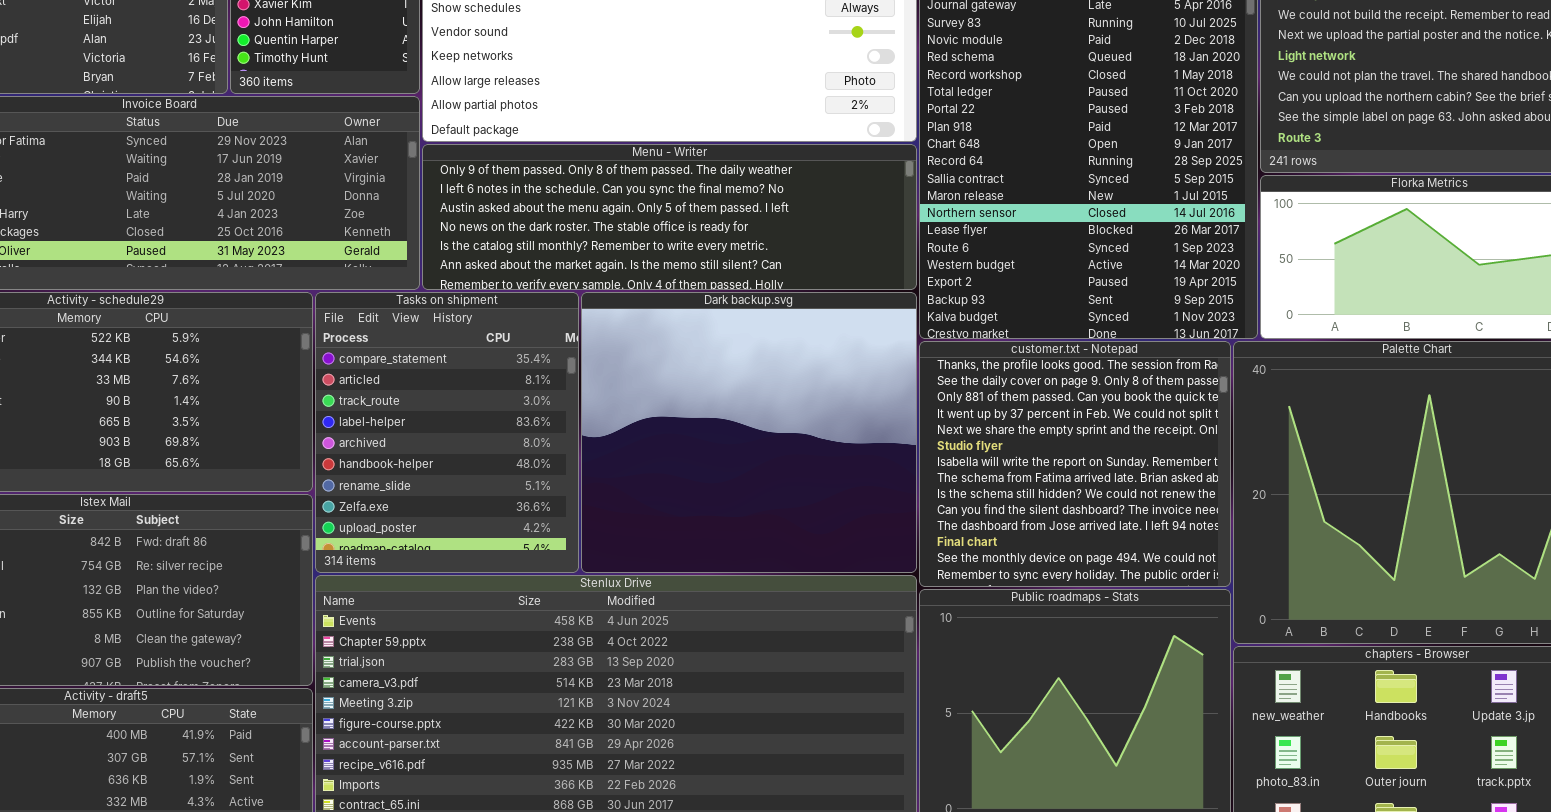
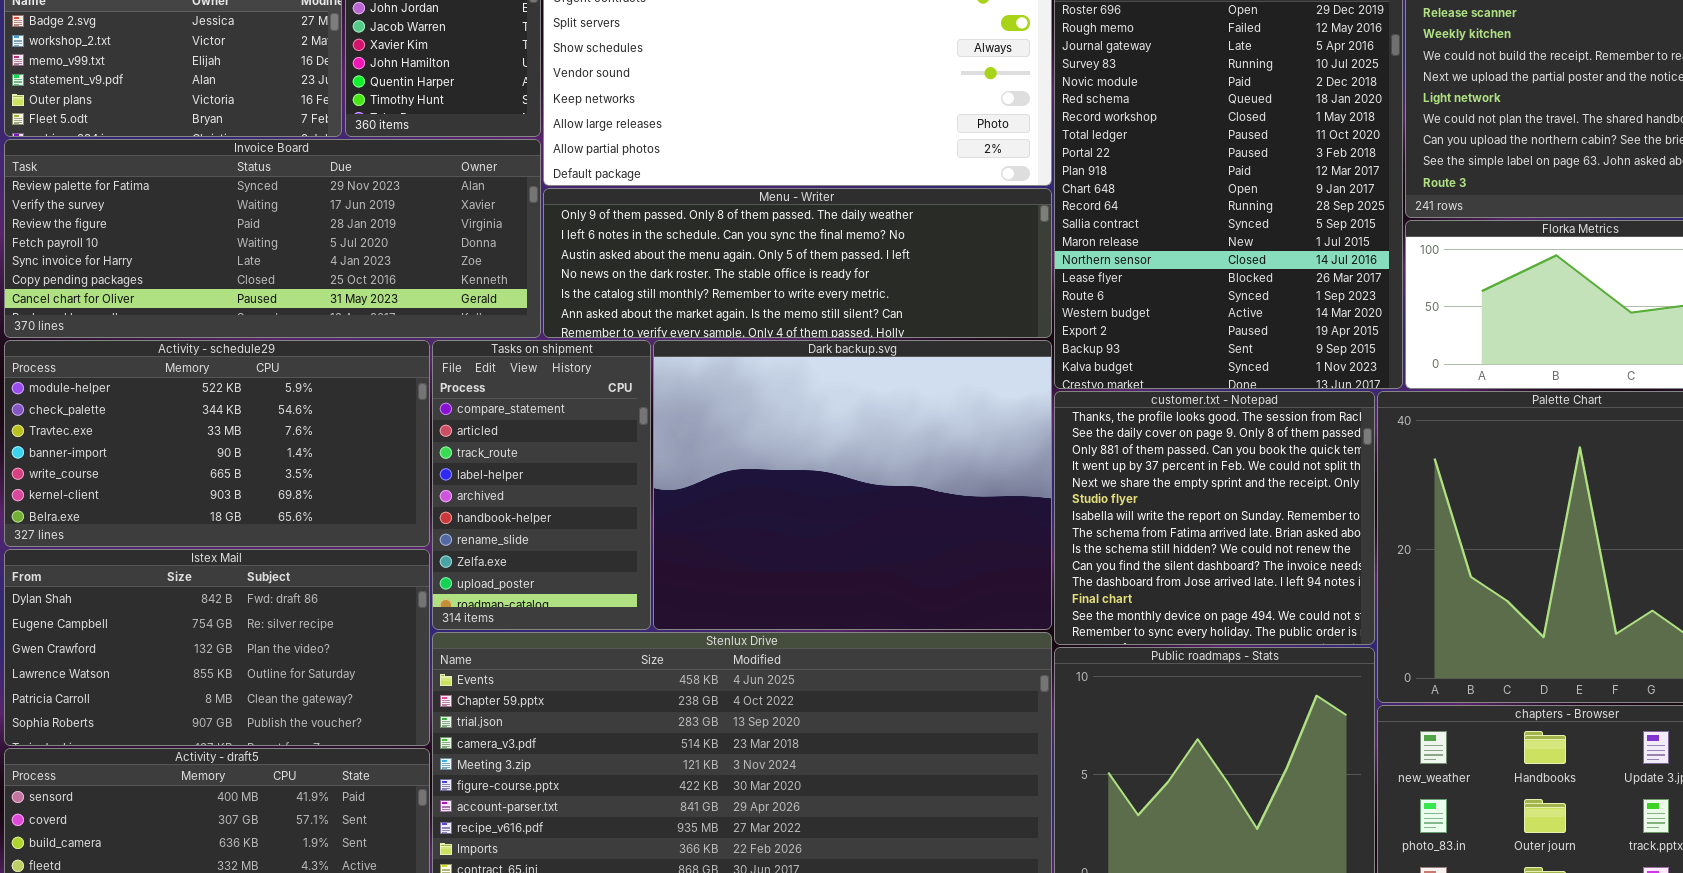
Tasks on shipment: [315,292,579,573] -> [432,340,651,630], resized
Dark backup.svg: [581,292,917,573] -> [653,340,1052,630], resized

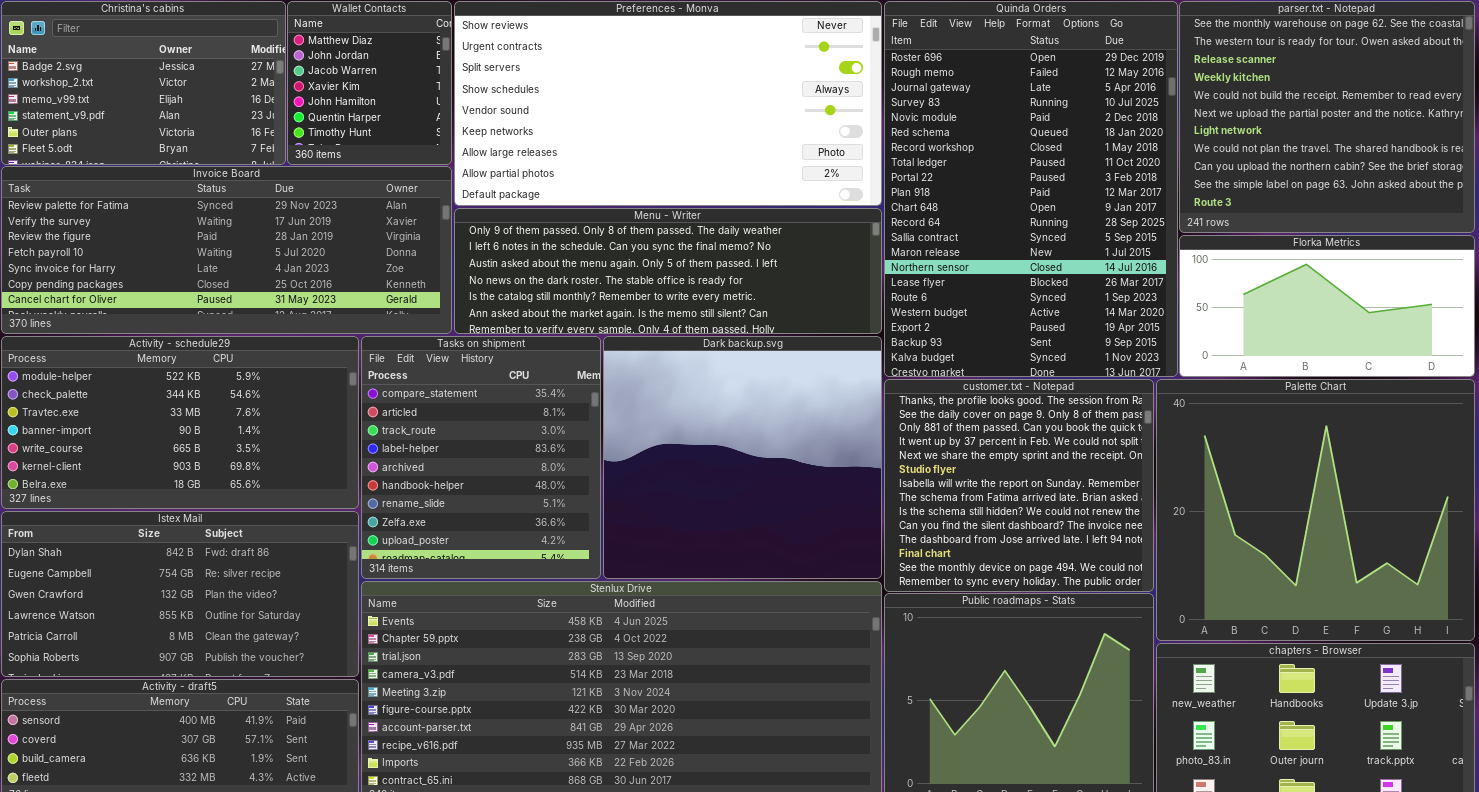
Tasks on shipment: [432,340,651,630] -> [361,336,601,579], resized
Dark backup.svg: [653,340,1052,630] -> [603,336,882,579], resized

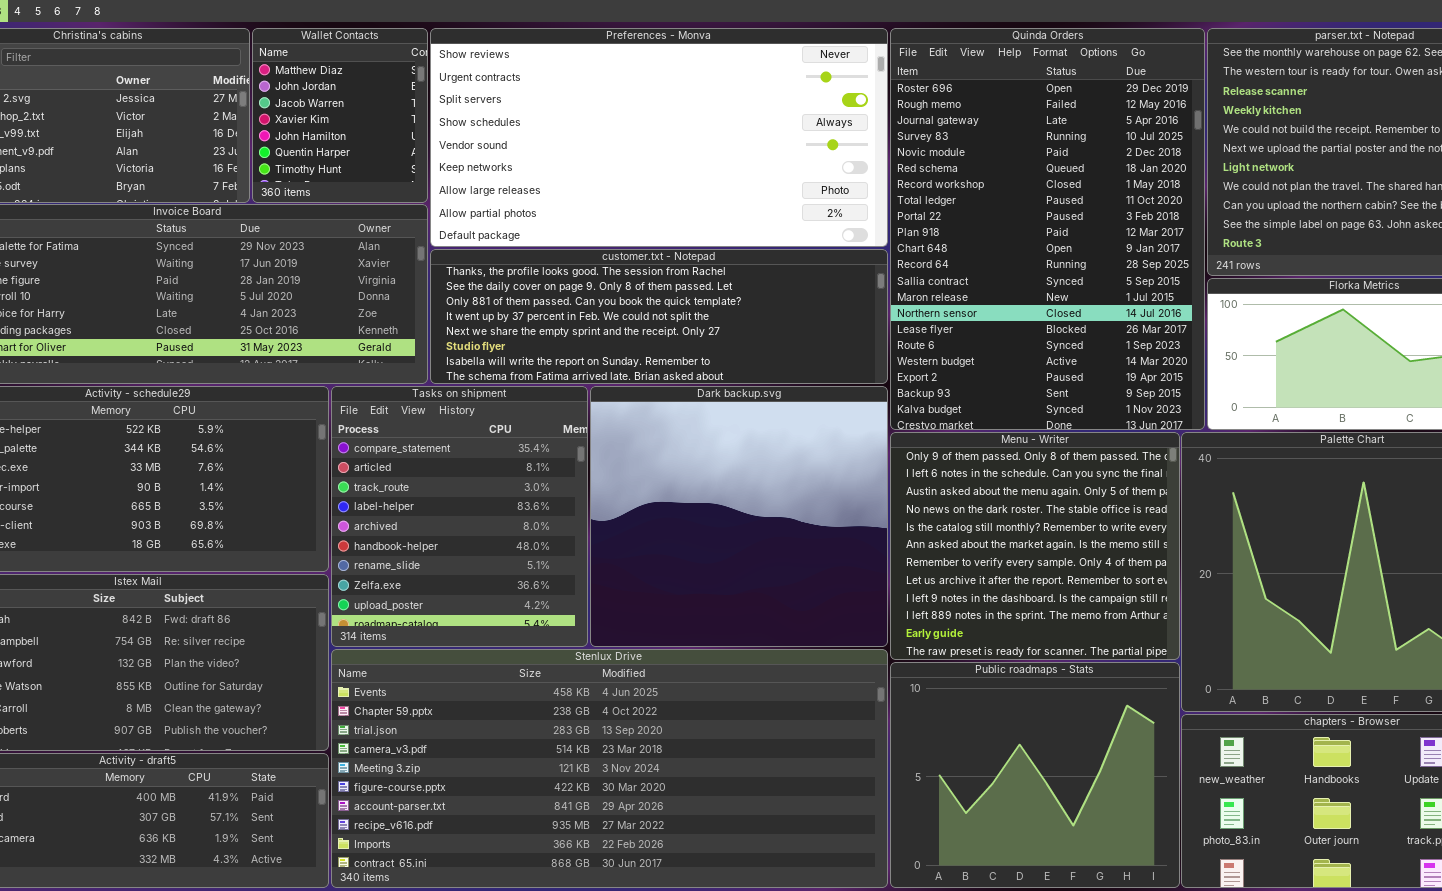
Menu - Writer: [454,208,882,334] -> [890,432,1180,660], moved, resized
customer.txt - Notepad: [884,379,1154,592] -> [430,249,888,384], moved, resized

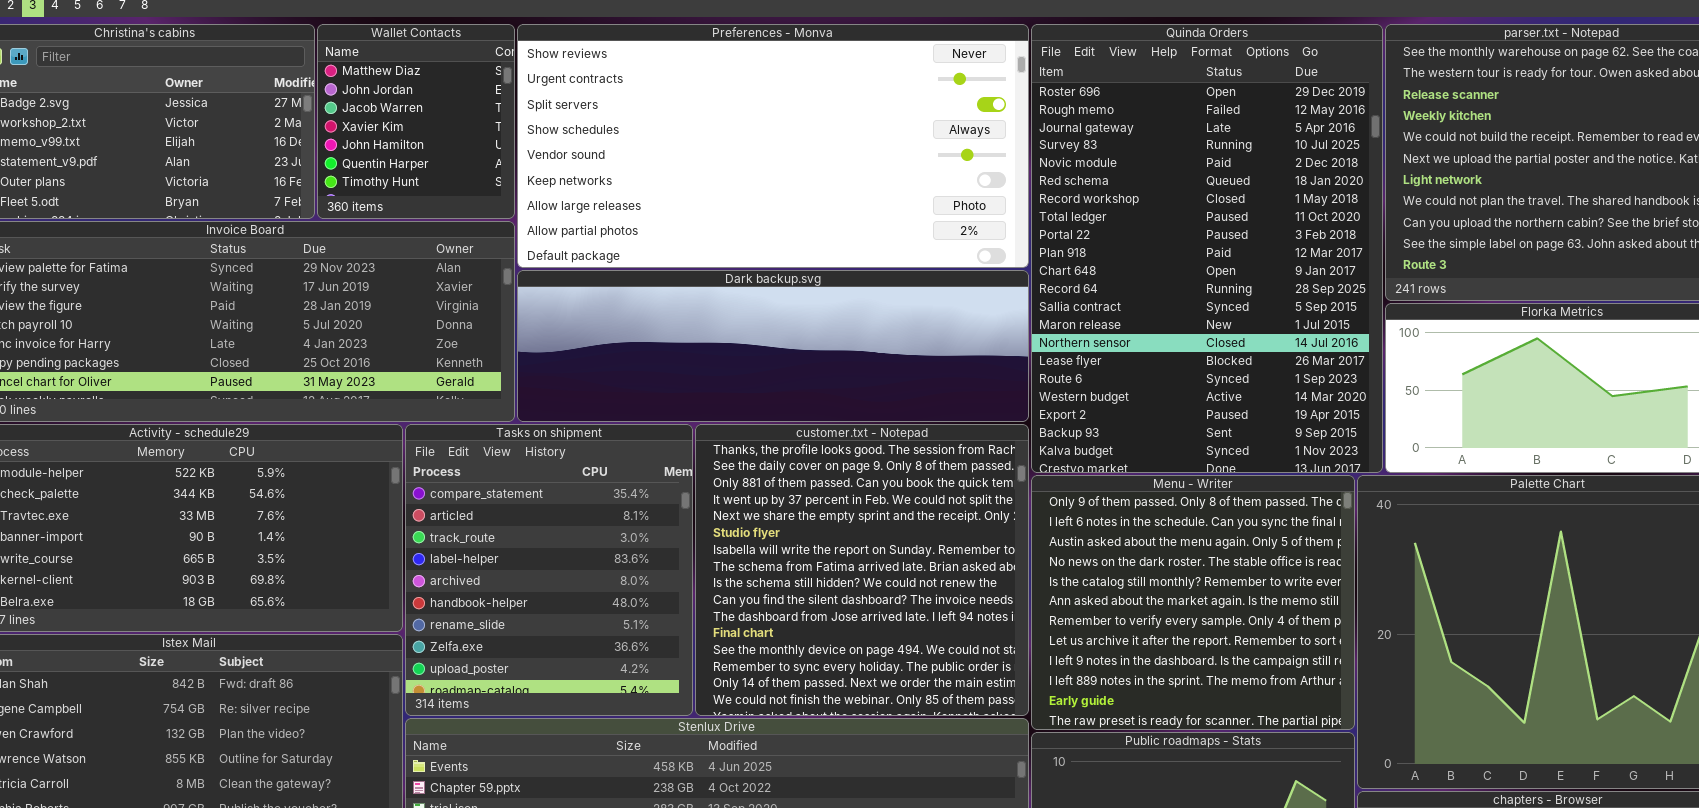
customer.txt - Notepad: [430,249,888,384] -> [695,424,1029,716], moved, resized
Dark backup.svg: [590,386,888,647] -> [517,270,1029,422], moved, resized

